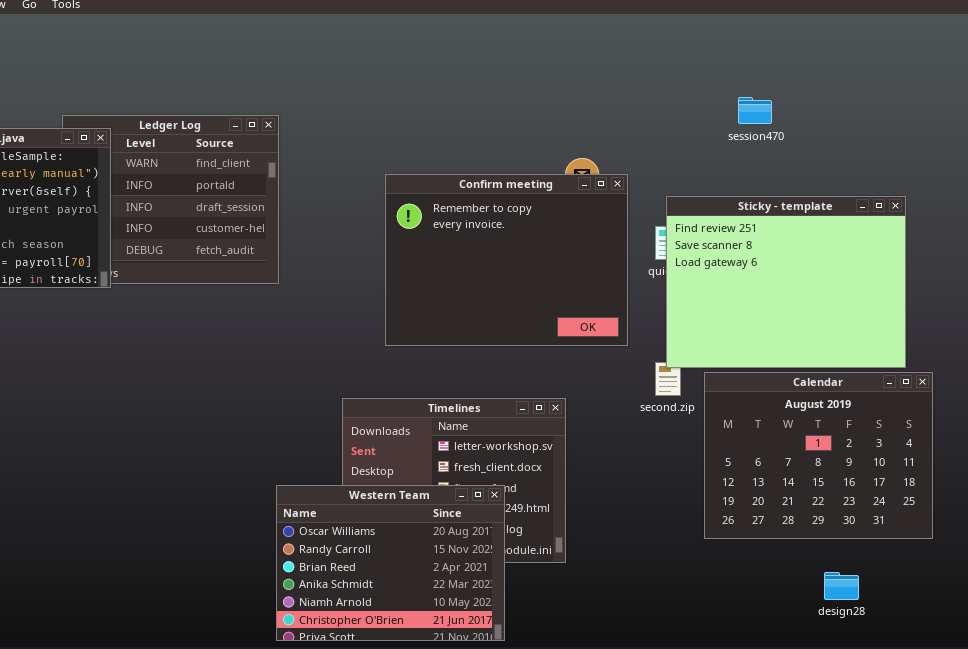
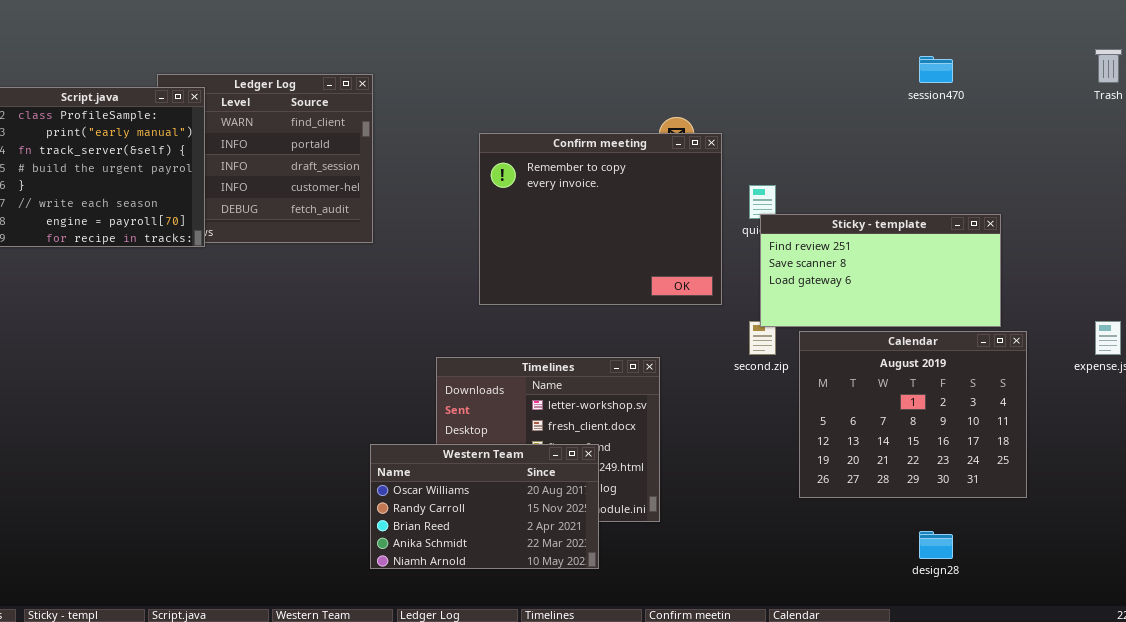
session470: [738,97,772,124] -> [919,56,953,83], moved
Sticky - template: [666,196,906,368] -> [760,214,1001,327], resized
Western Team: [276,485,505,641] -> [370,444,599,569], resized

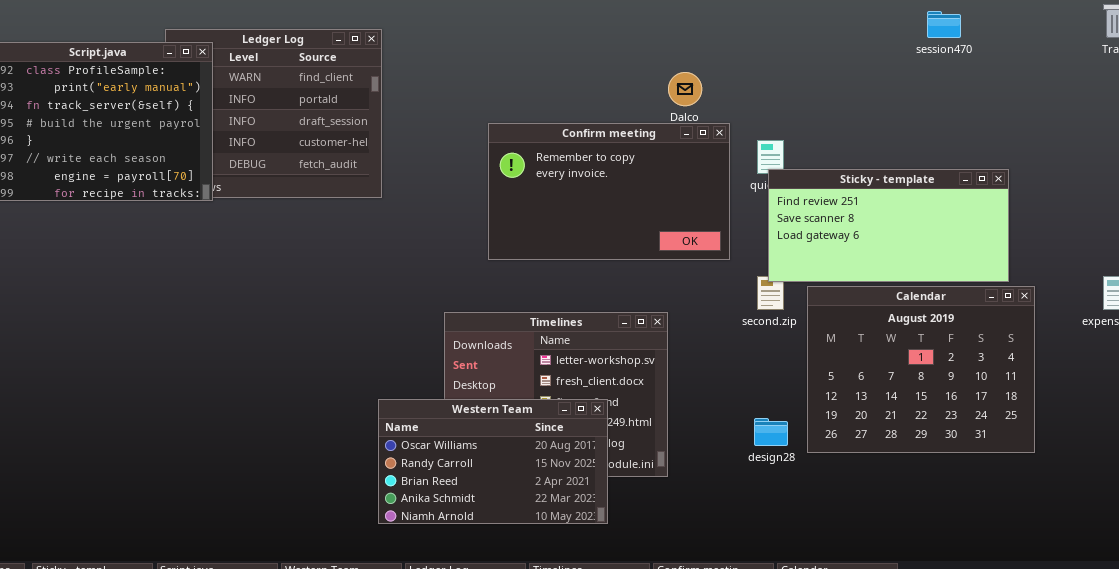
Confirm meeting: [479,133,722,305] -> [488,123,730,260], resized
design28: [919,531,953,559] -> [754,418,788,446], moved

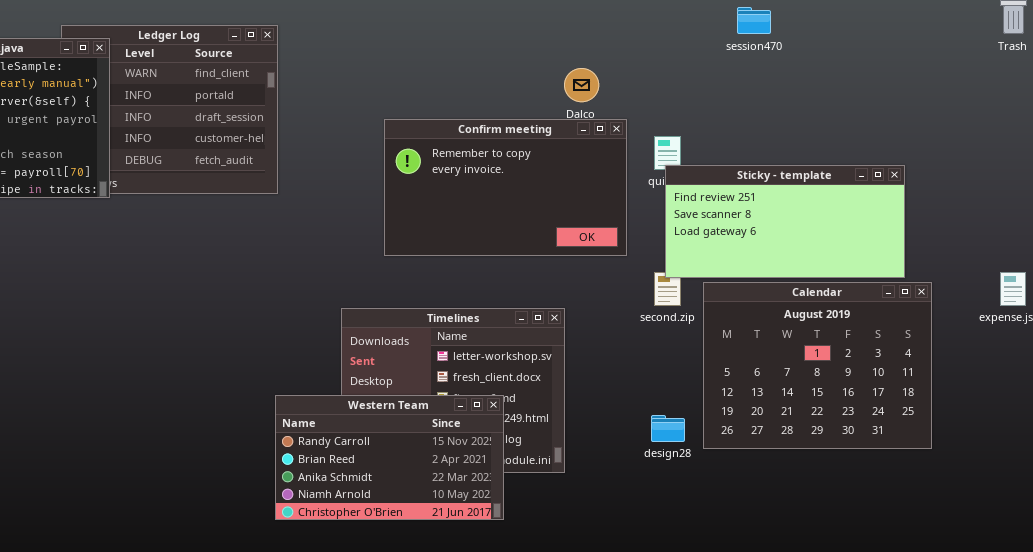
session470: [927,11,961,38] -> [737,7,771,34], moved
Western Team: [378,399,608,524] -> [275,395,504,520], scrolled down 1 row

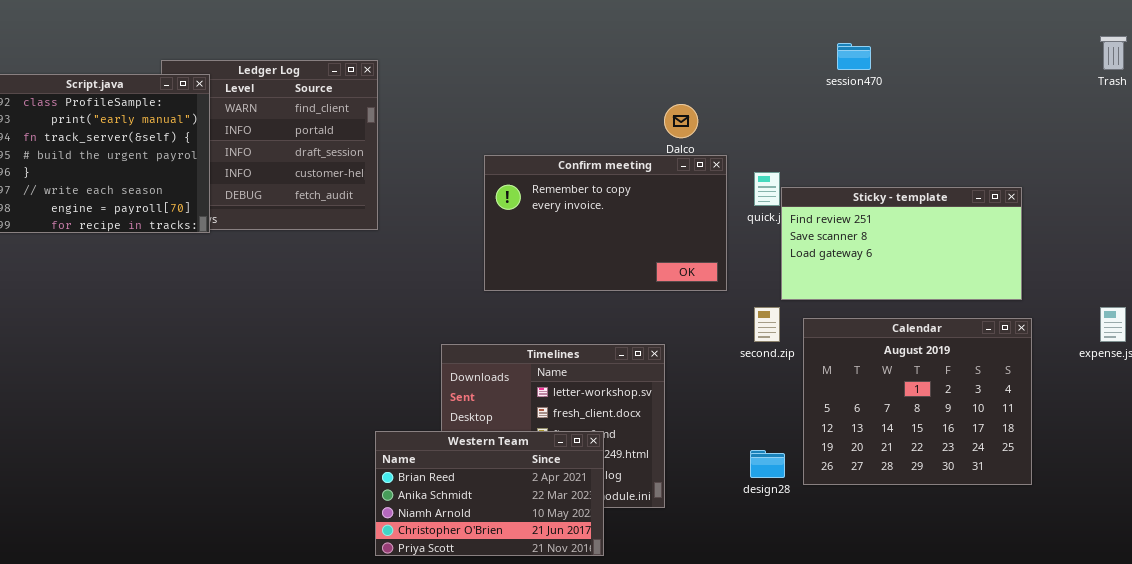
Sticky - template: [665,165,905,278] -> [781,187,1022,300], moved
Western Team: [275,395,504,520] -> [375,431,604,556], scrolled down 1 row

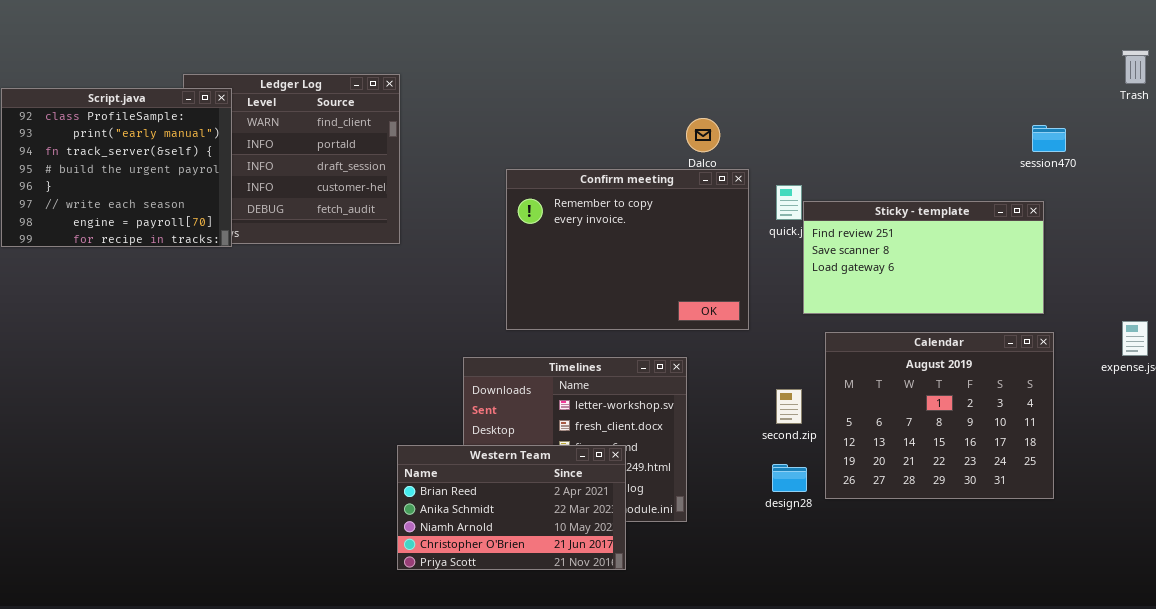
session470: [837,43,871,70] -> [1032,125,1066,152], moved
Confirm meeting: [484,155,727,291] -> [506,169,749,330], resized
second.zip: [754,307,780,342] -> [776,389,802,424], moved

